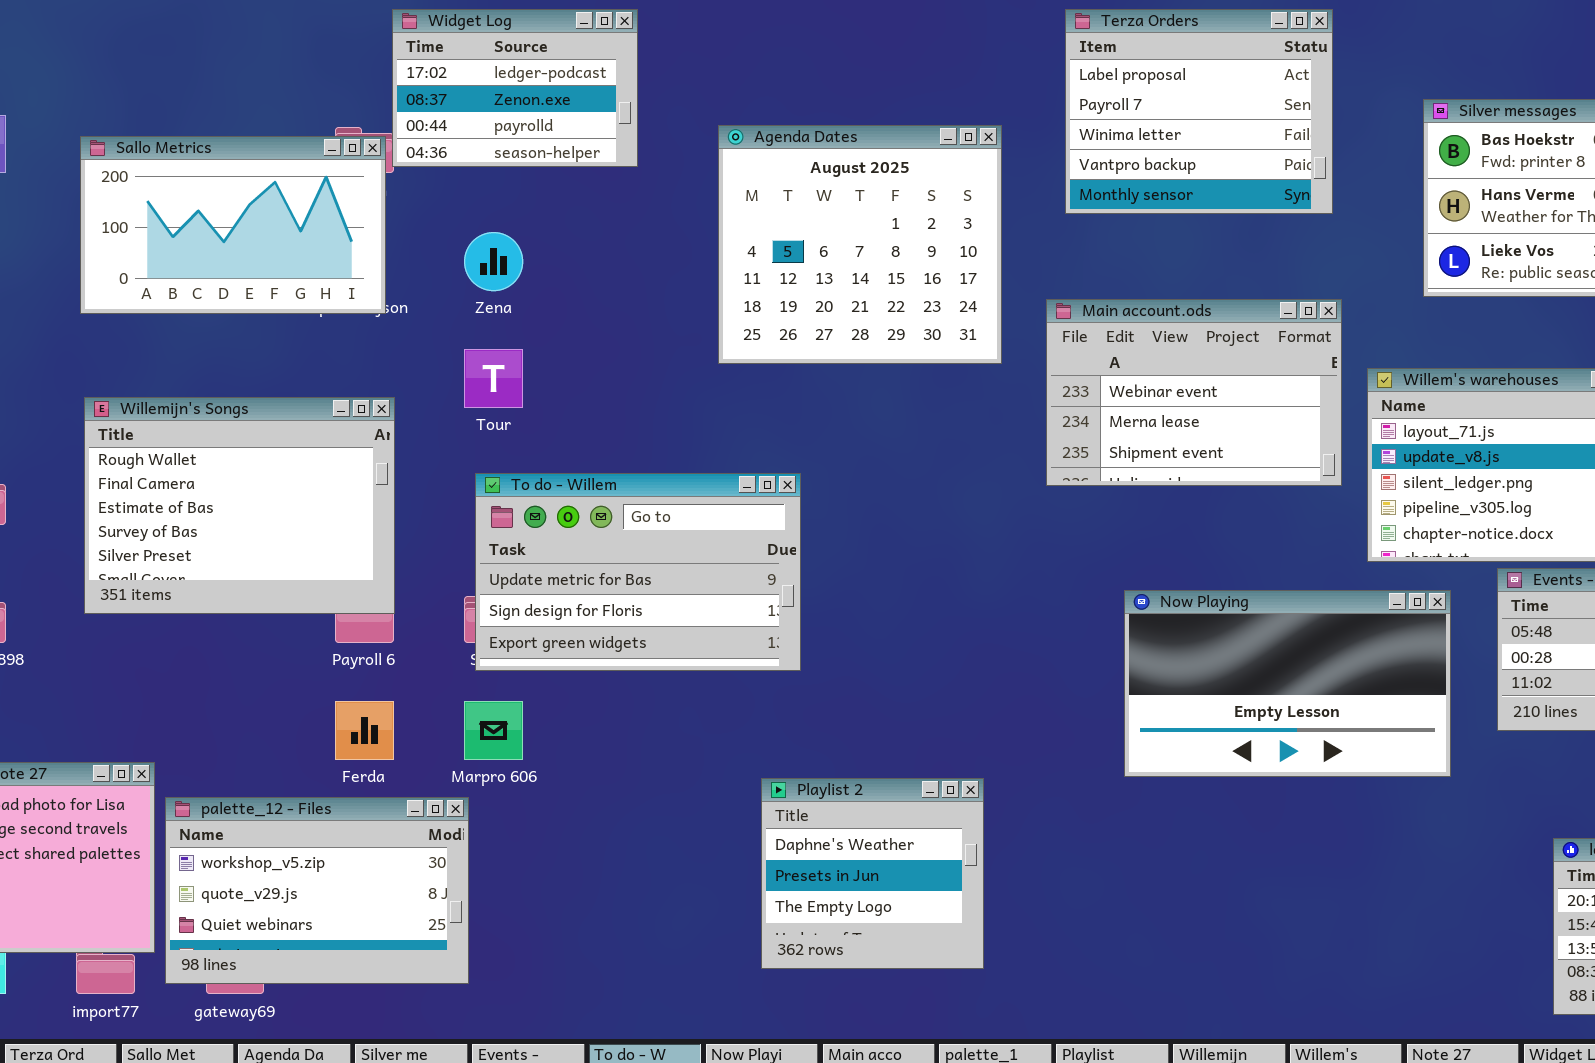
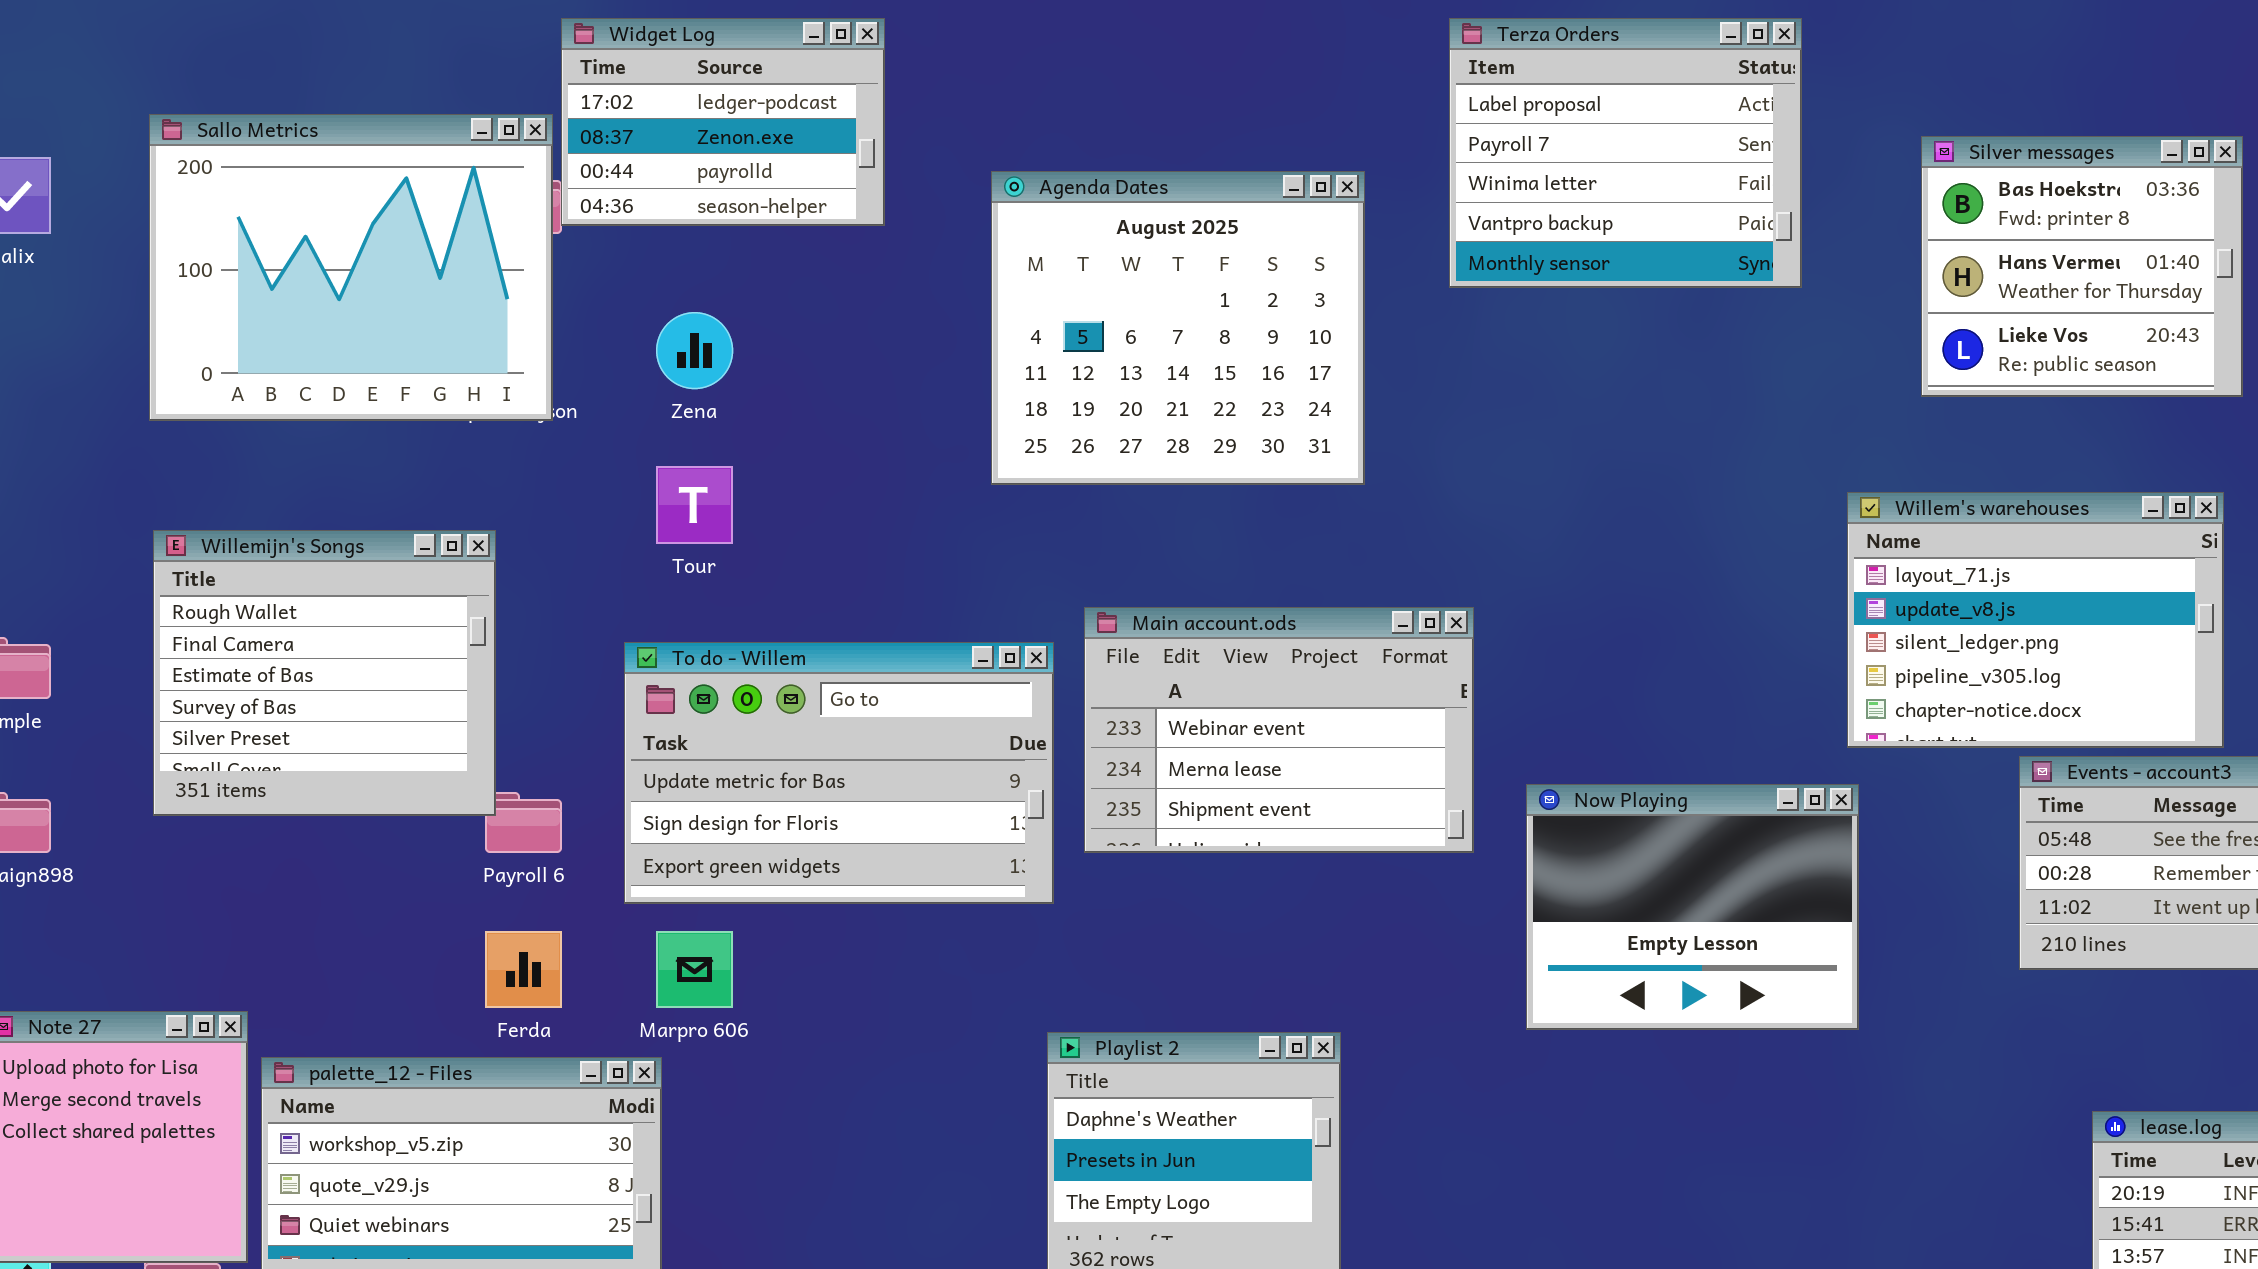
Sallo Metrics: [80,136,386,314] -> [149,114,553,421], resized
Main account.ods: [1046,299,1342,486] -> [1084,607,1474,853], moved
Willemijn's Songs: [84,397,395,614] -> [153,530,496,816], resized
To do - Willem: [475,473,801,671] -> [624,642,1054,904], moved
Now Playing: [1124,590,1451,777] -> [1526,784,1859,1030], resized

